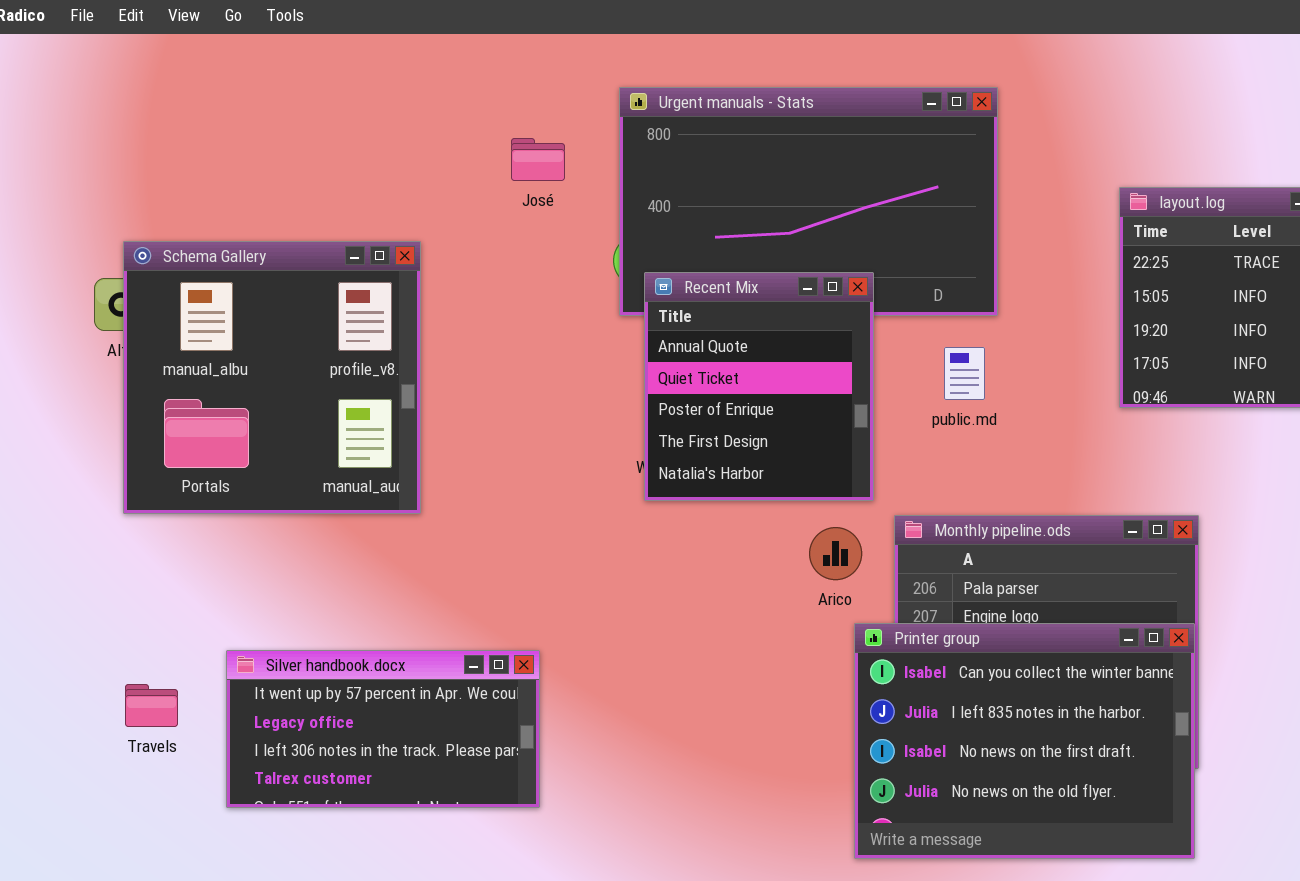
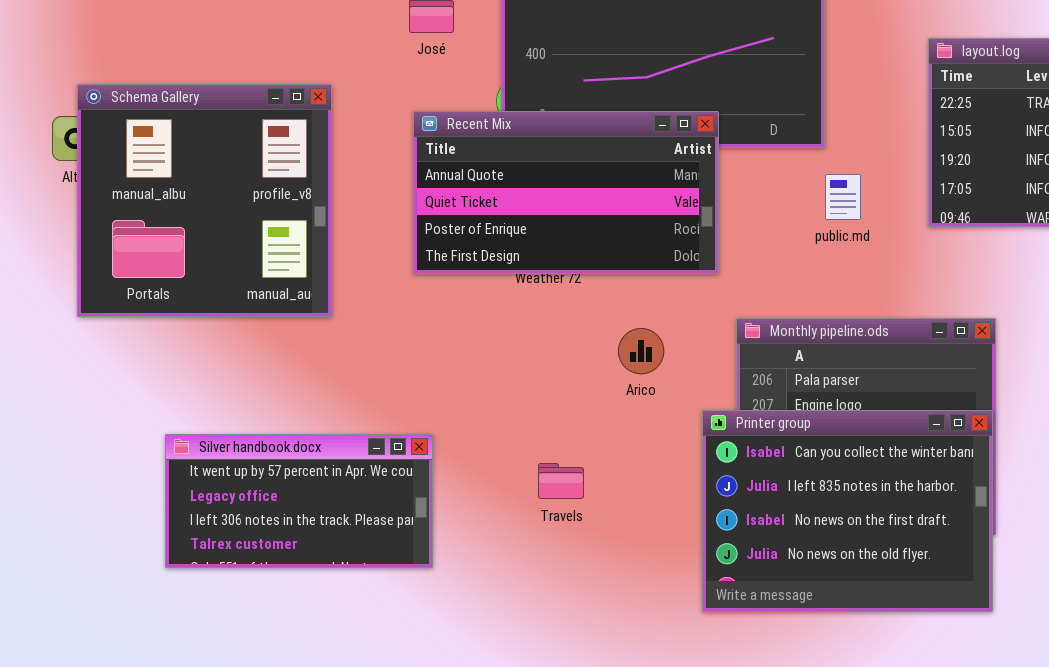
Recent Mix: [644,272,874,501] -> [413,111,719,274], resized
public.md: [944,347,985,400] -> [825,174,861,220], moved
Arico: [809,527,862,580] -> [618,328,664,374], moved
Travels: [125,684,178,727] -> [538,463,584,499], moved

